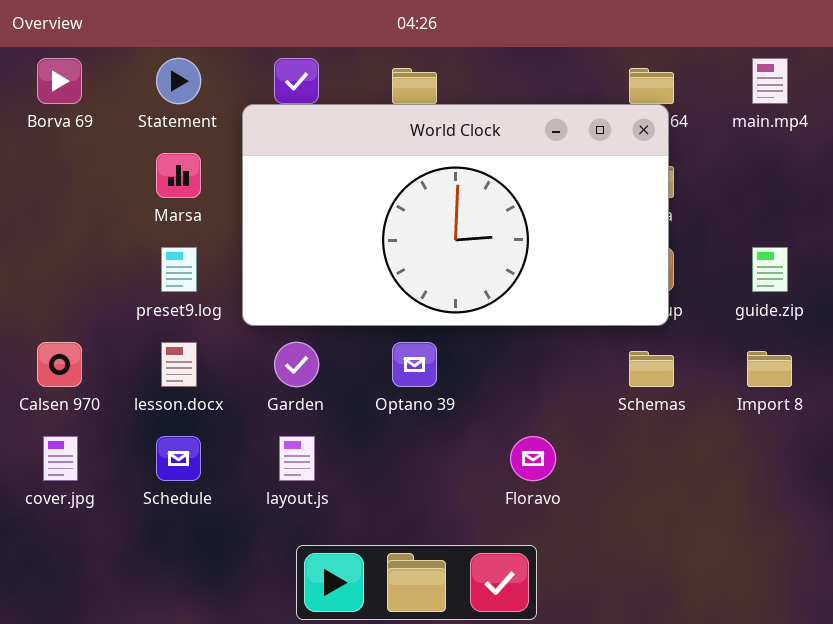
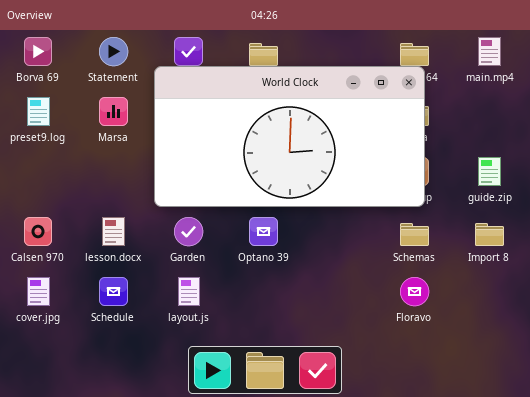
preset9.log: [161,247,197,292] -> [27,97,50,126], moved
Floravo: [510,436,556,481] -> [400,277,429,306], moved

